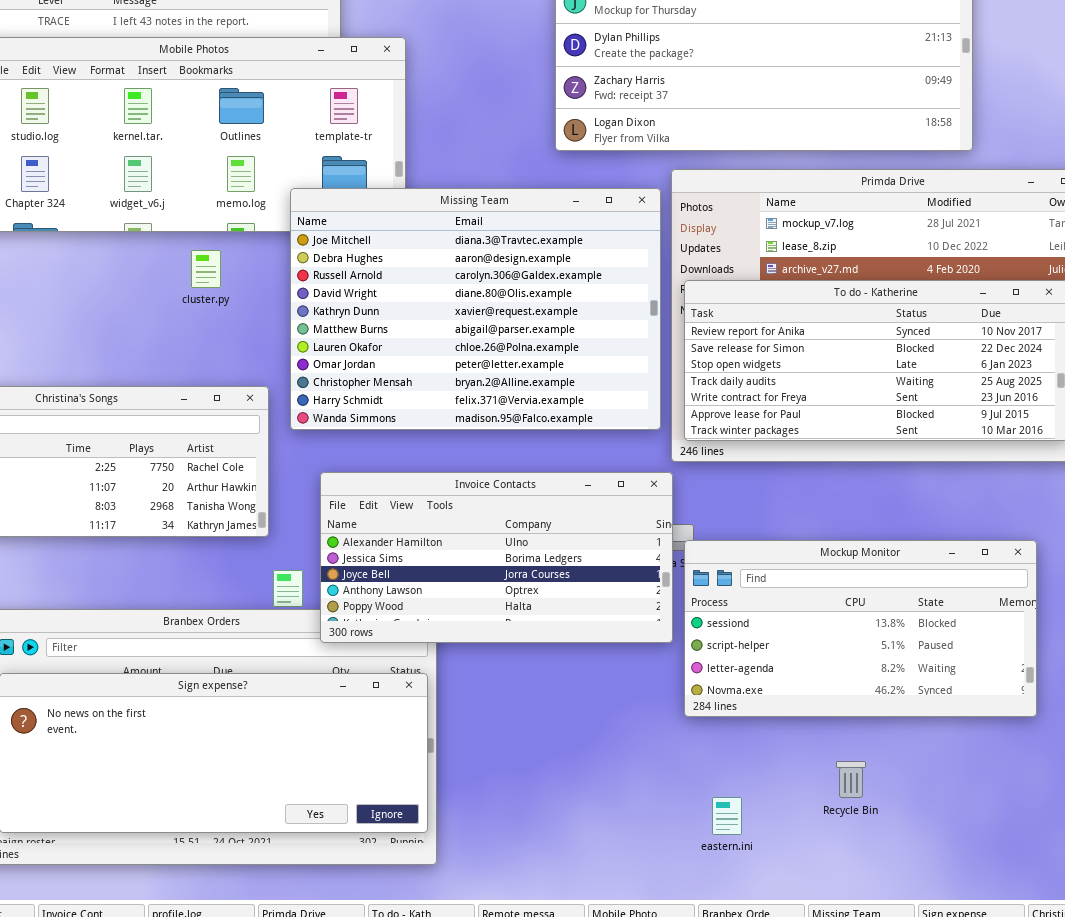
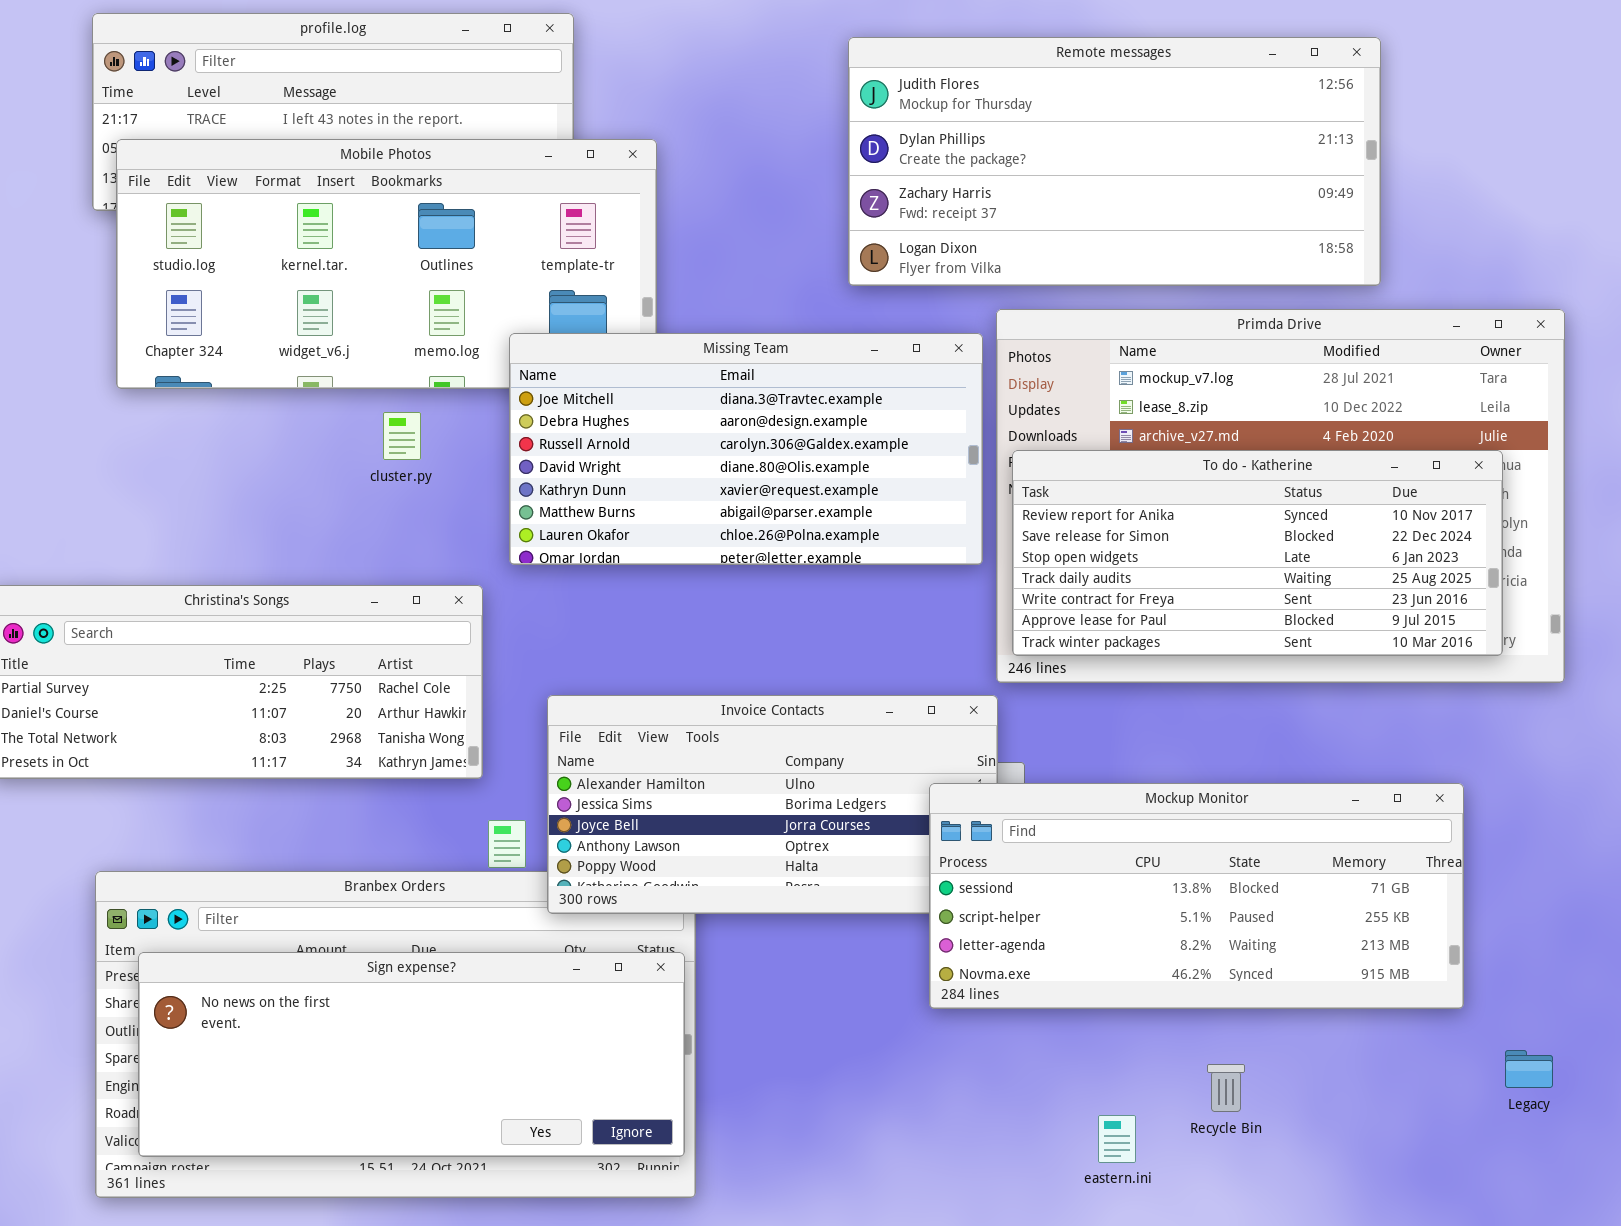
Missing Team: [290,188,661,430] -> [509,333,983,565], resized
Mockup Monitor: [684,540,1037,717] -> [929,783,1464,1009], resized
eastern.ini: [712,797,742,835] -> [1098,1115,1136,1163], moved

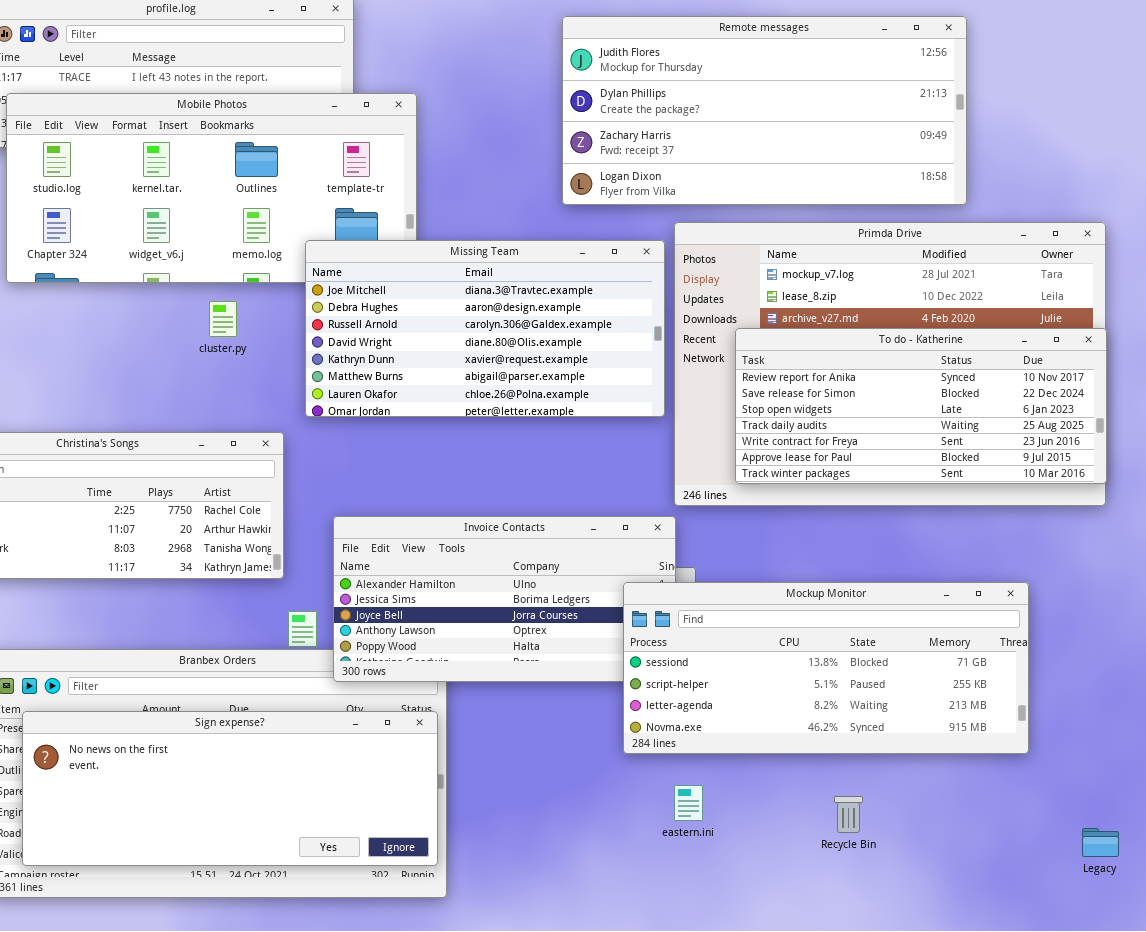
To do - Katherine: [1012,450,1503,656] -> [735,328,1107,484], moved
Legacy: [1505,1050,1553,1088] -> [1082,828,1119,857], moved
eastern.ini: [1098,1115,1136,1163] -> [674,785,703,821], moved

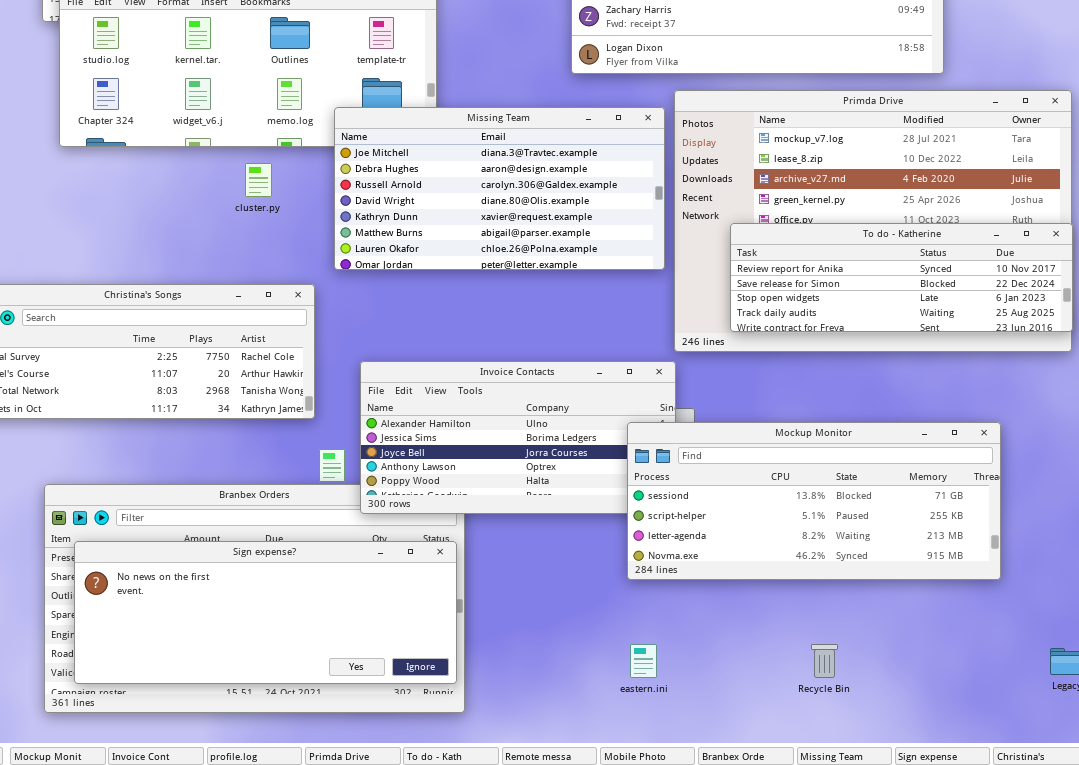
To do - Katherine: [735,328,1107,484] -> [730,223,1073,332], resized
eastern.ini: [674,785,703,821] -> [630,644,657,678], moved
Recycle Bin: [834,796,863,833] -> [811,644,838,678], moved

